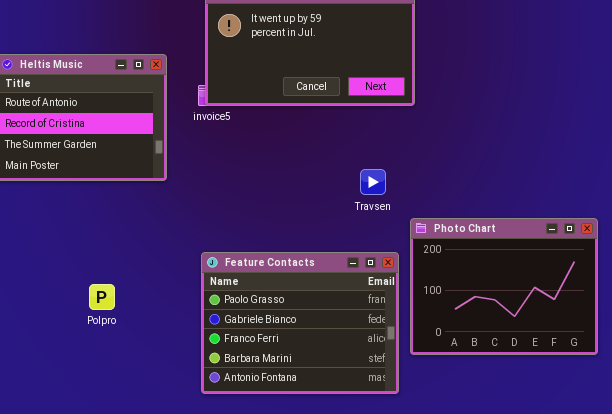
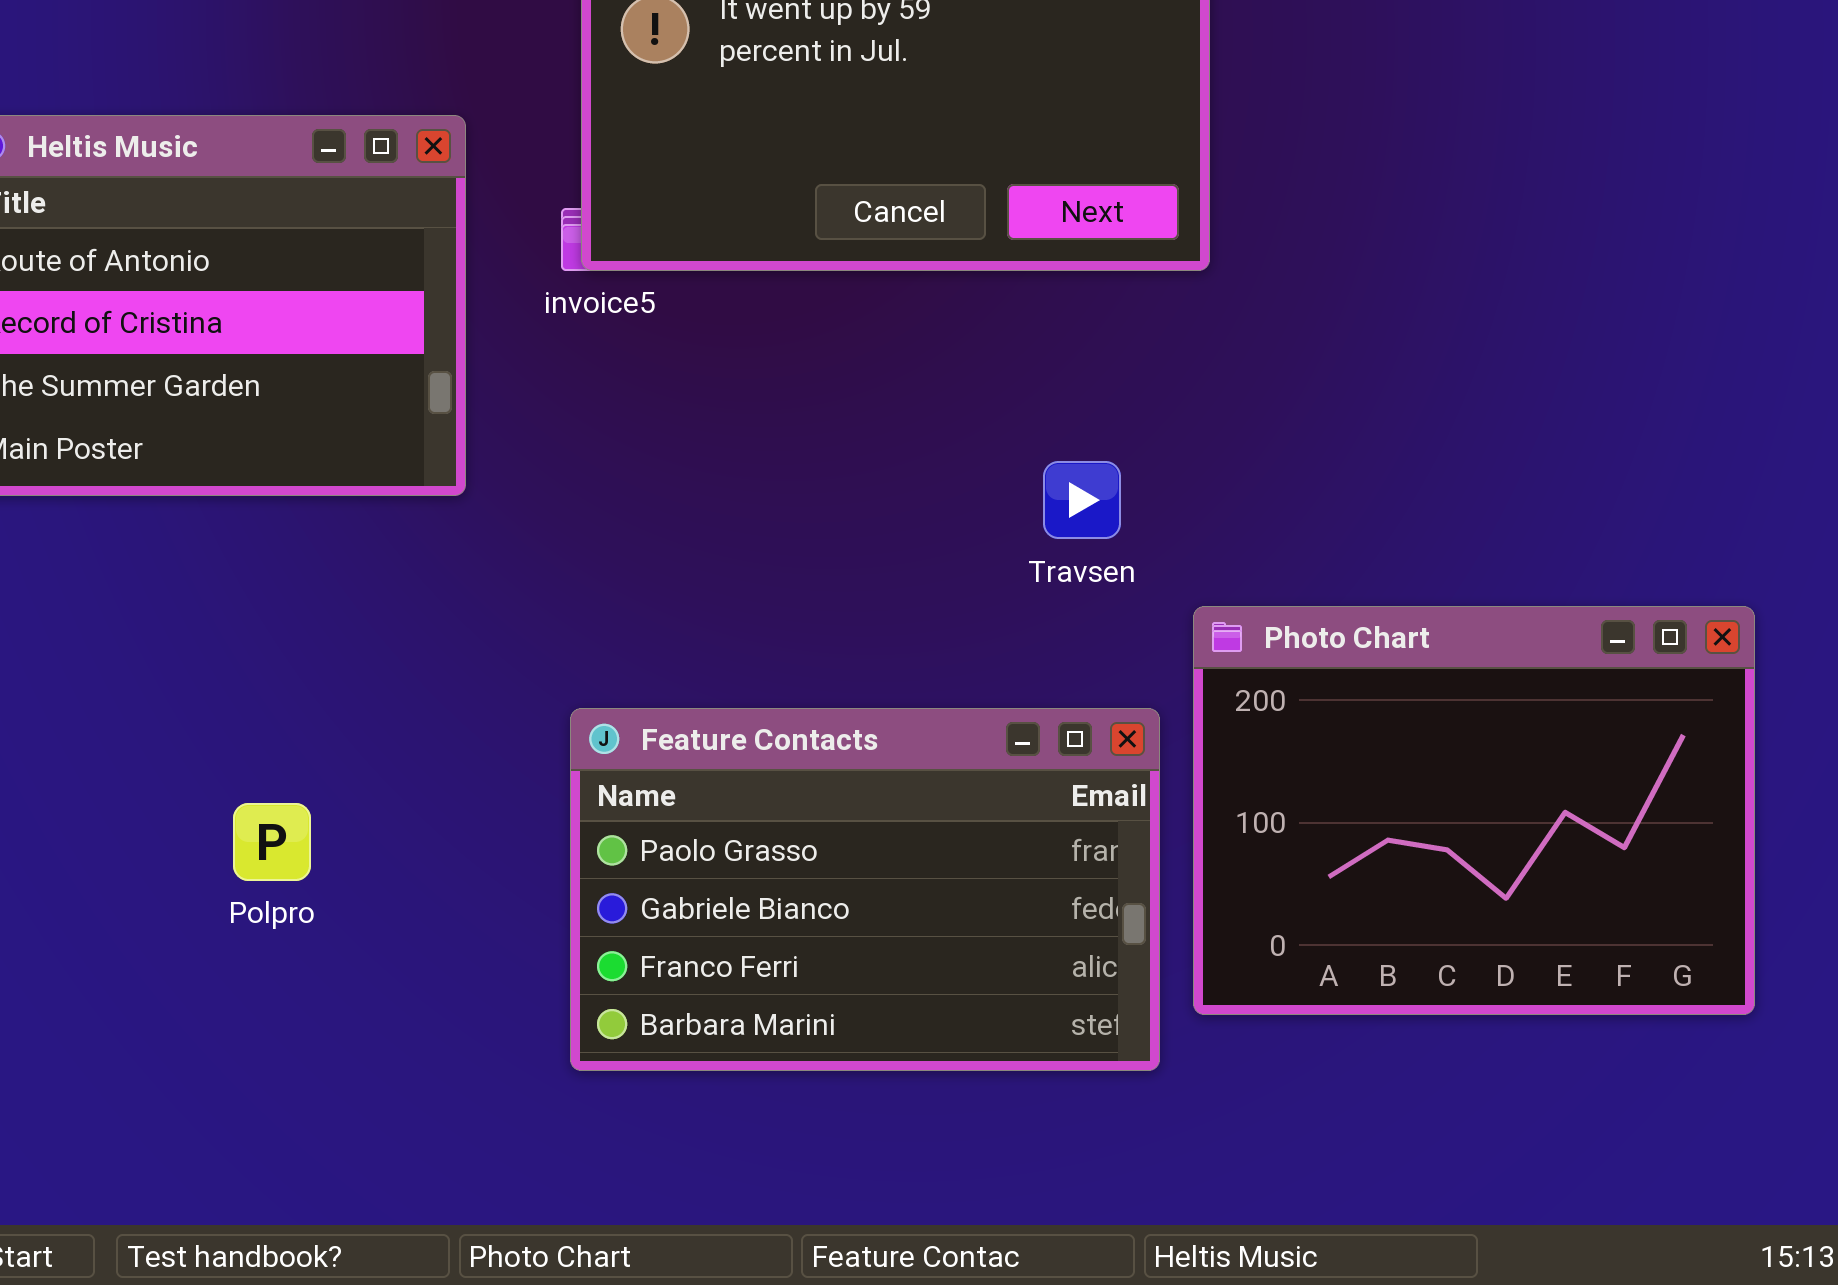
Feature Contacts: [201,252,399,394] -> [570,708,1160,1071], resized

